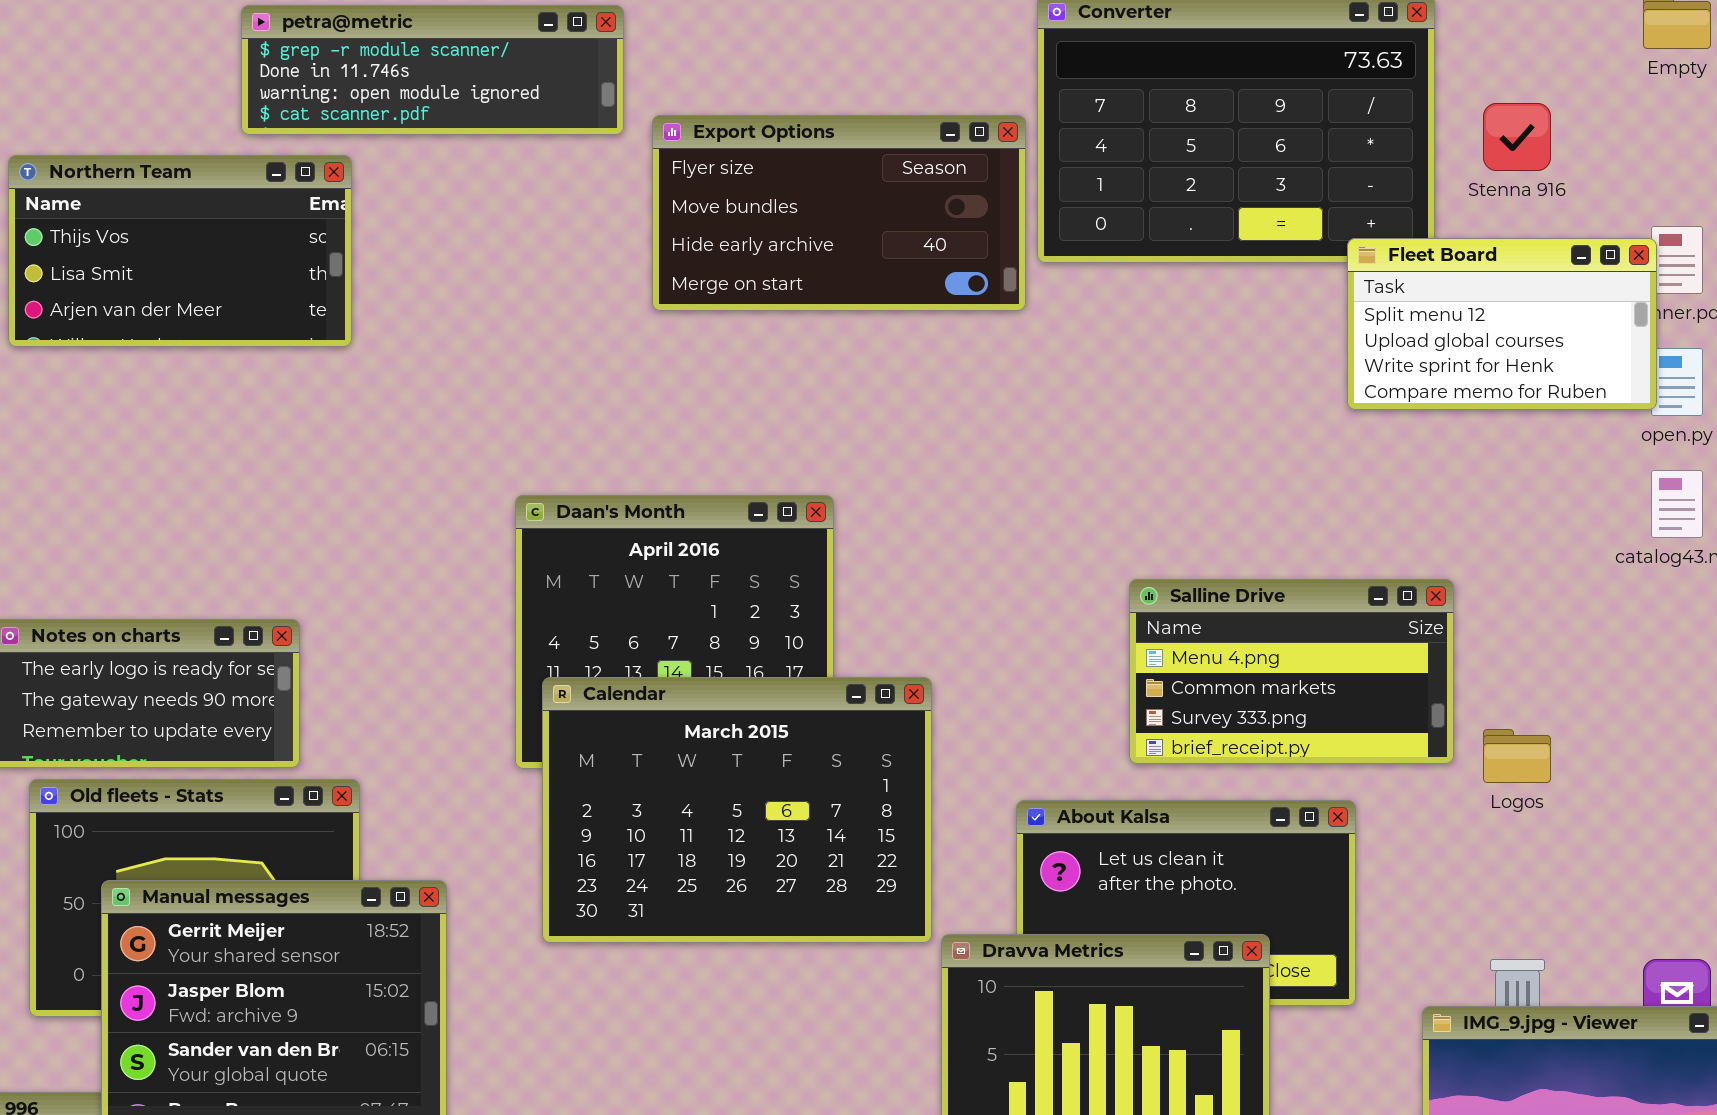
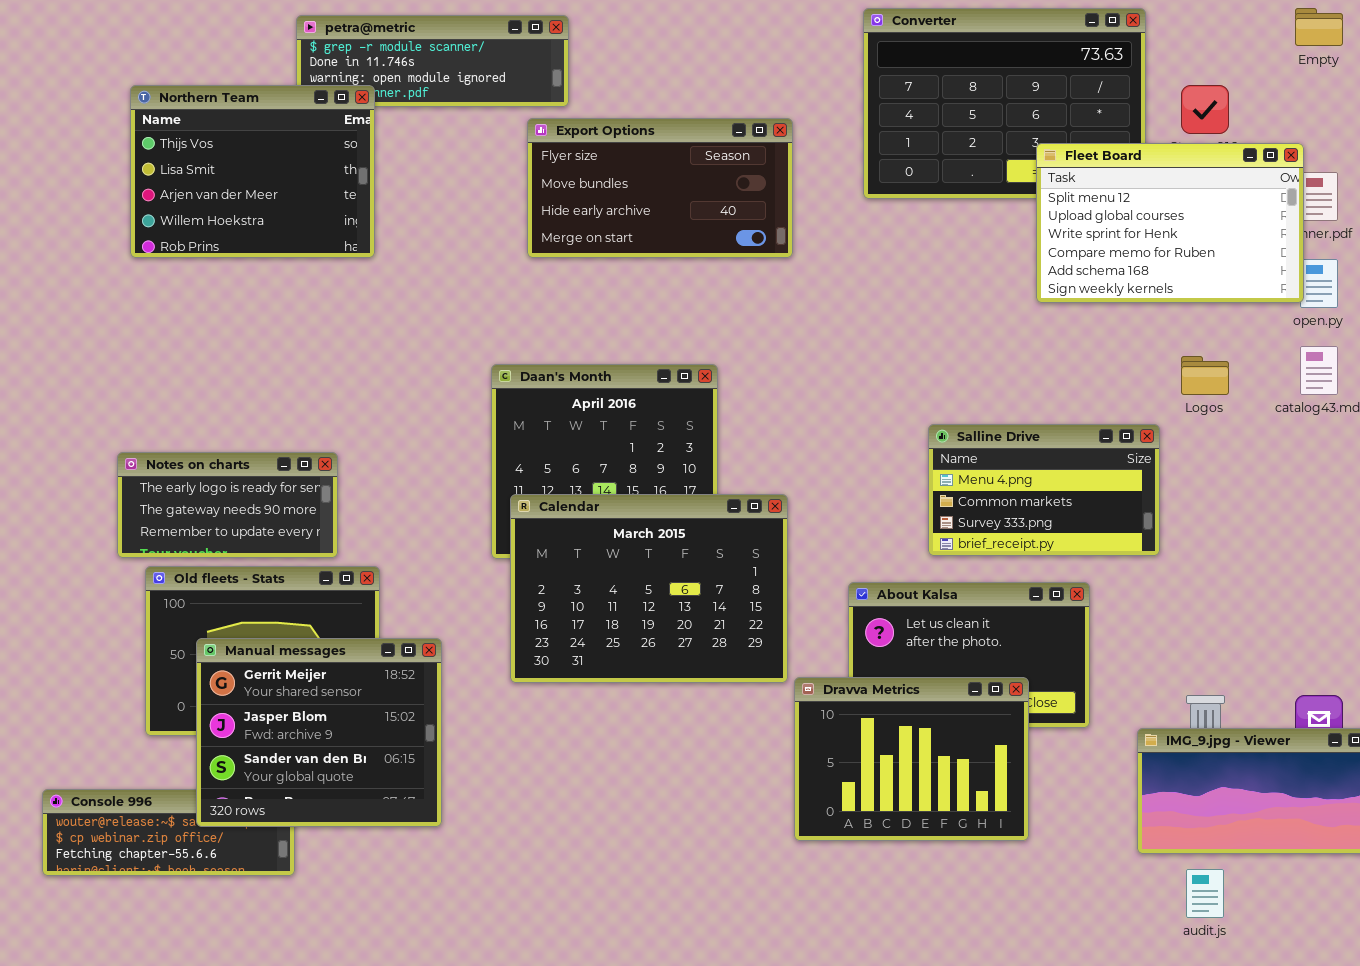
Export Options: [652,115,1026,311] -> [527,118,793,258], moved
Northern Team: [8,155,352,347] -> [130,85,375,258], resized
Fleet Board: [1347,238,1657,410] -> [1036,143,1304,303], resized
Logos: [1483,729,1551,783] -> [1181,356,1229,395], moved

